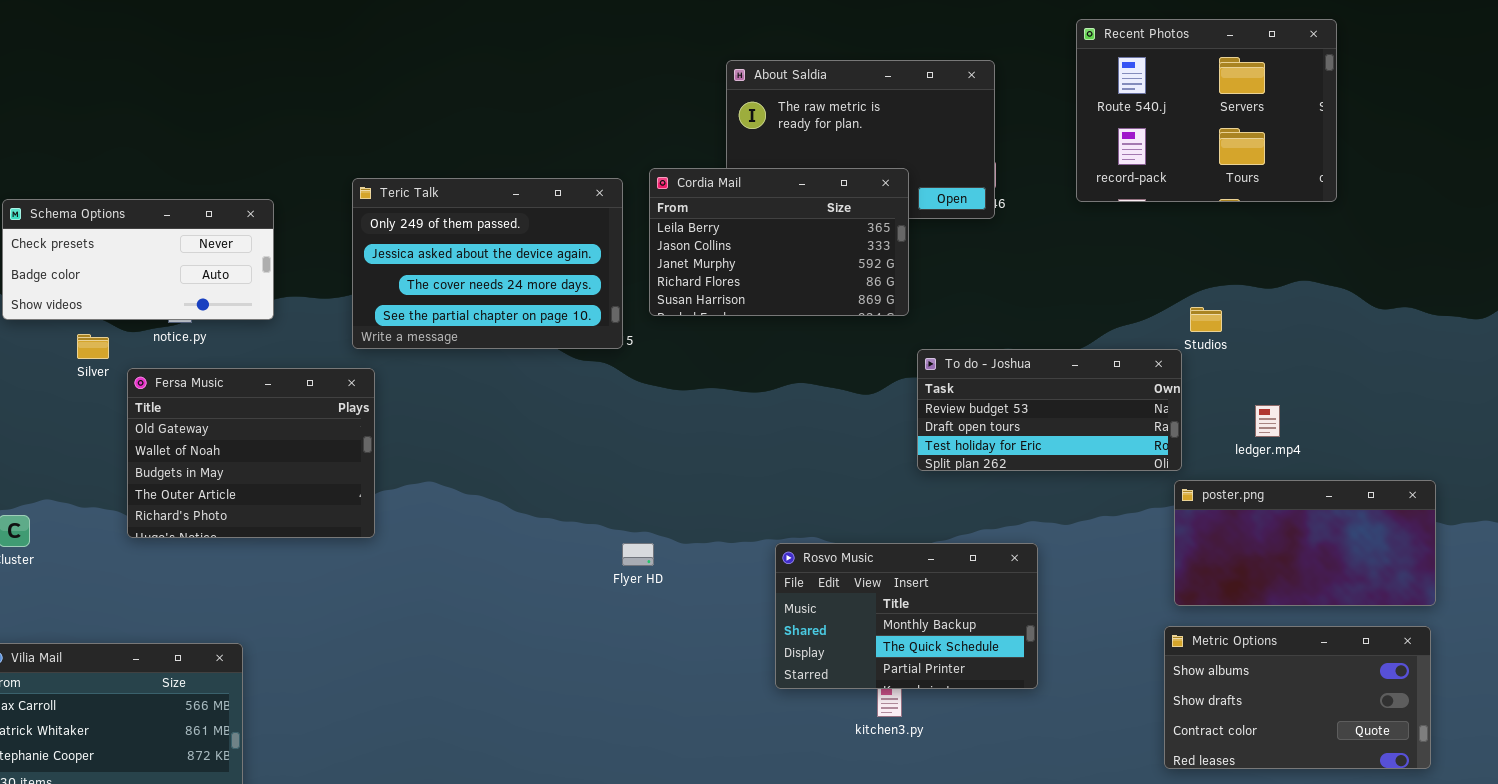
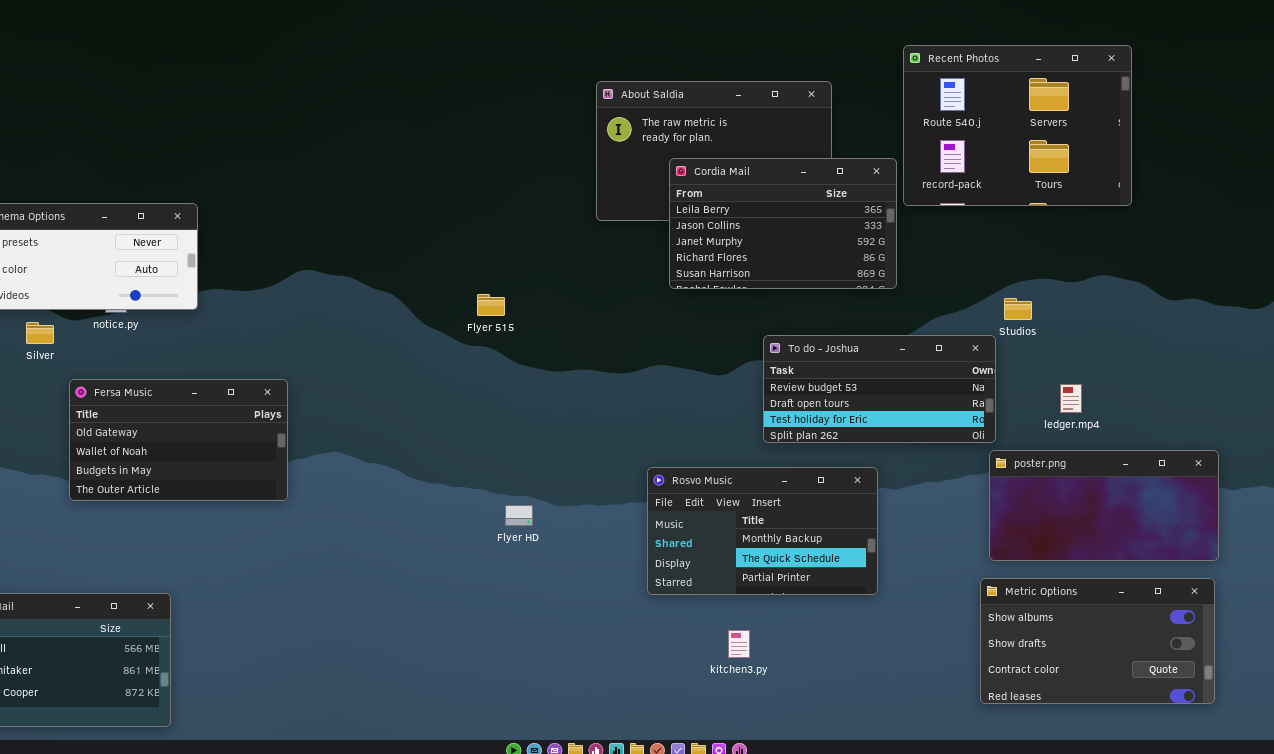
Cordia Mail: [649,168,909,316] -> [669,158,897,289], moved
Teric Talk: [352,178,623,349] -> none, closed
Fersa Music: [127,368,375,538] -> [69,379,288,501], resized
Rosvo Music: [775,543,1038,689] -> [647,467,878,595], moved

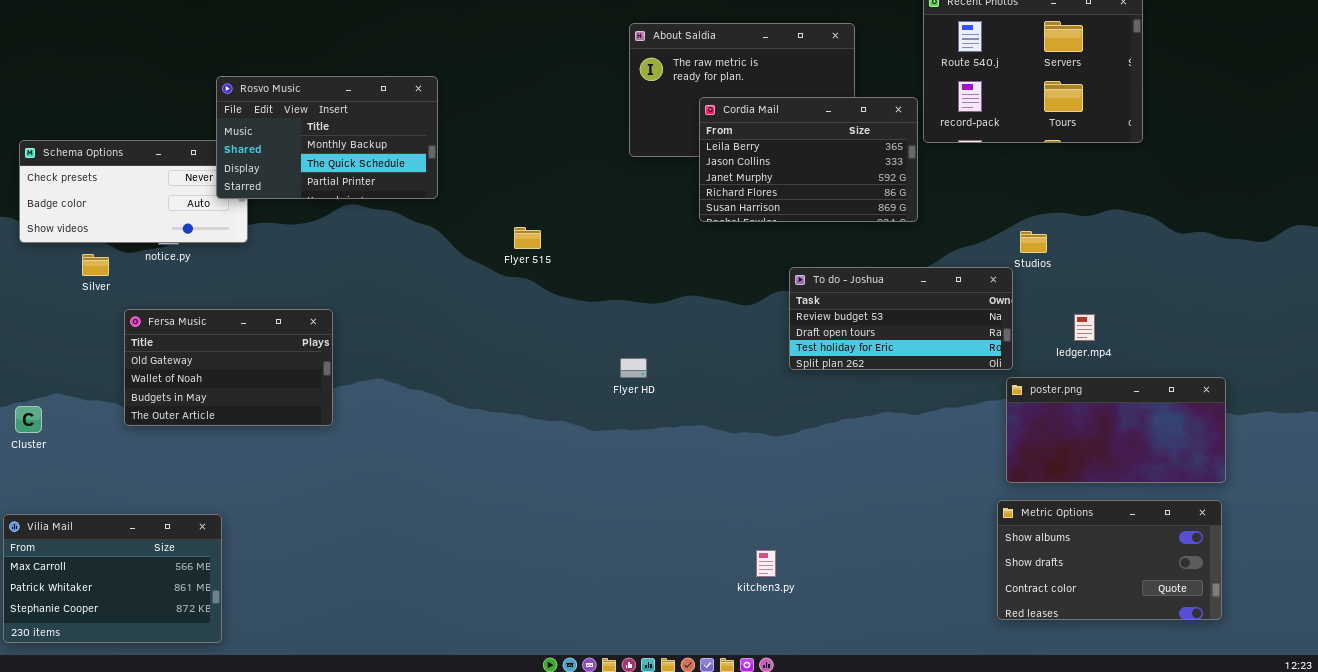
Rosvo Music: [647,467,878,595] -> [216,76,438,199], moved
Flyer HD: [505,505,533,526] -> [620,358,647,378], moved

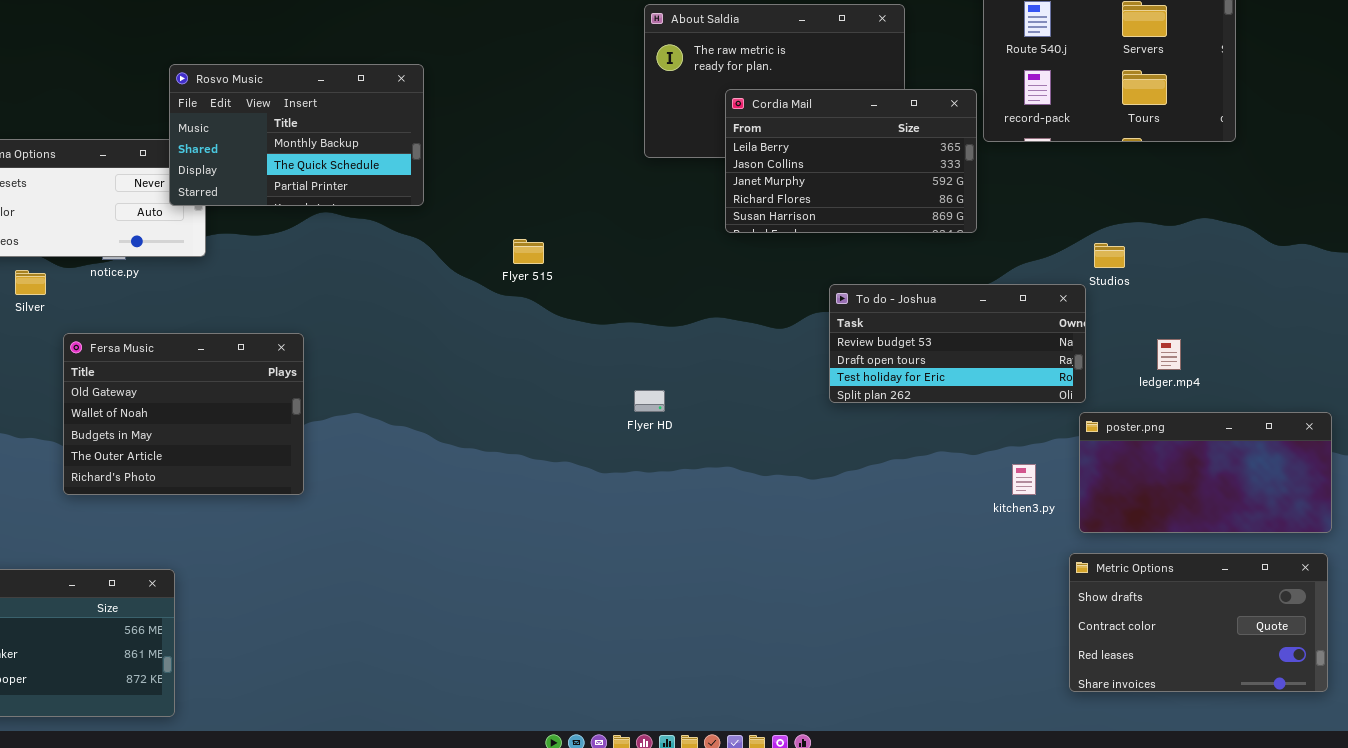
Fersa Music: [124,309,333,426] -> [63,333,304,495], resized
Metric Options: [997,500,1222,620] -> [1069,553,1328,692], scrolled down 1 row
kitchen3.py: [756,550,776,577] -> [1012,464,1036,495], moved

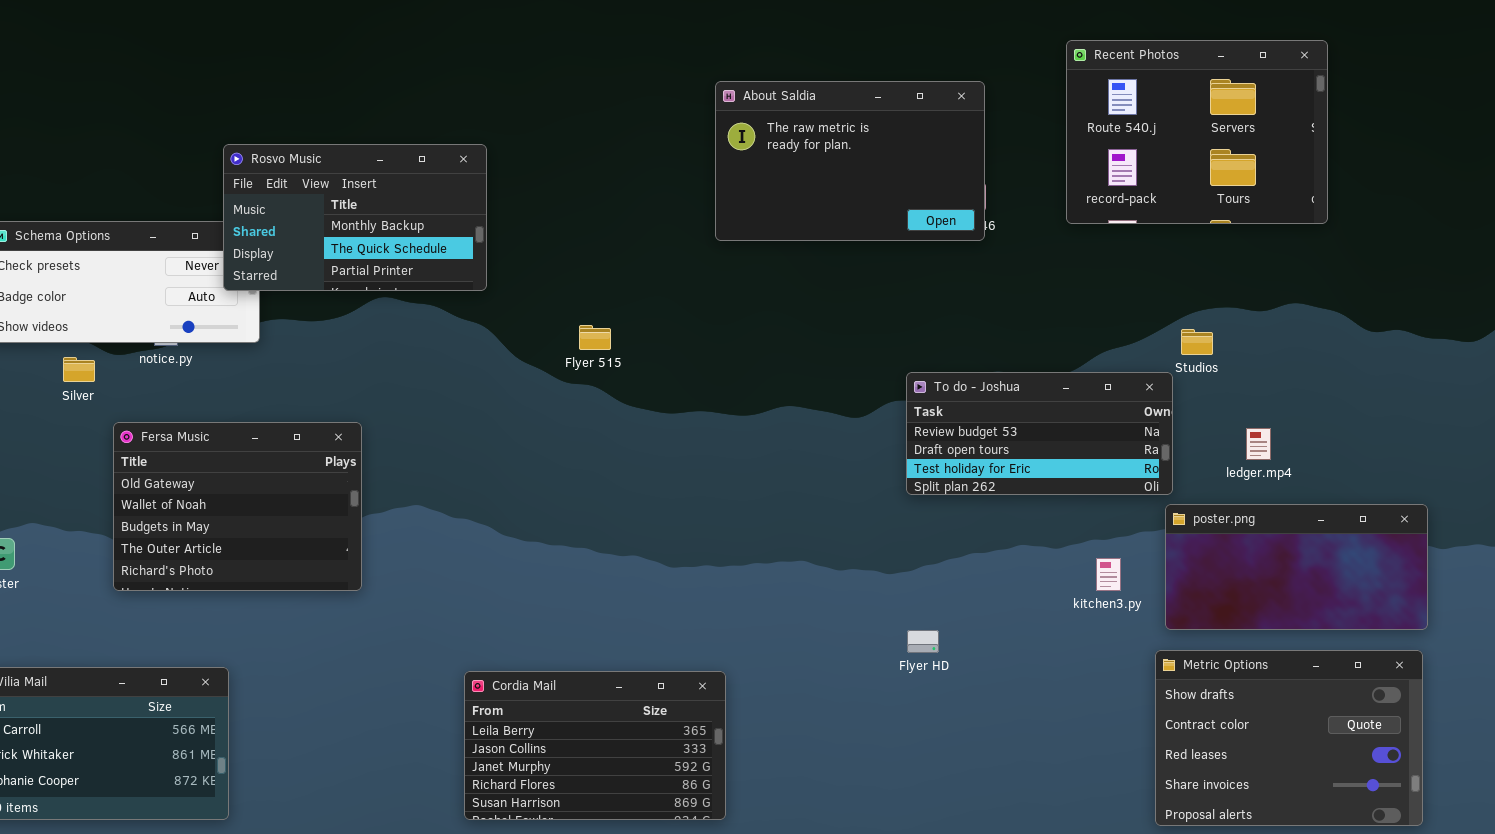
Cordia Mail: [725,89,977,233] -> [464,671,726,820], moved
Flyer HD: [634,390,665,412] -> [907,630,939,653], moved
Metric Options: [1069,553,1328,692] -> [1155,650,1423,826], resized

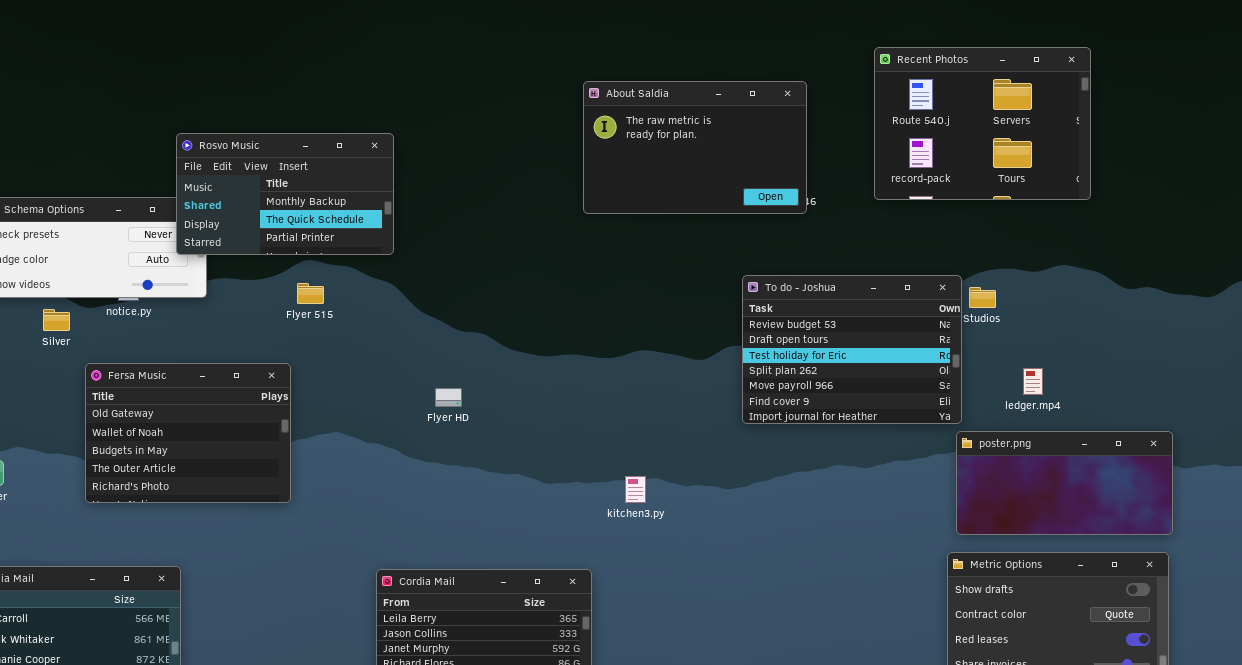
Flyer 515: [579,325,611,350] -> [297,283,324,304], moved
To do - Joshua: [906,372,1173,495] -> [742,275,962,424], resized
kitchen3.py: [1096,558,1121,591] -> [625,476,646,503], moved
Flyer HD: [907,630,939,653] -> [435,388,462,407], moved

